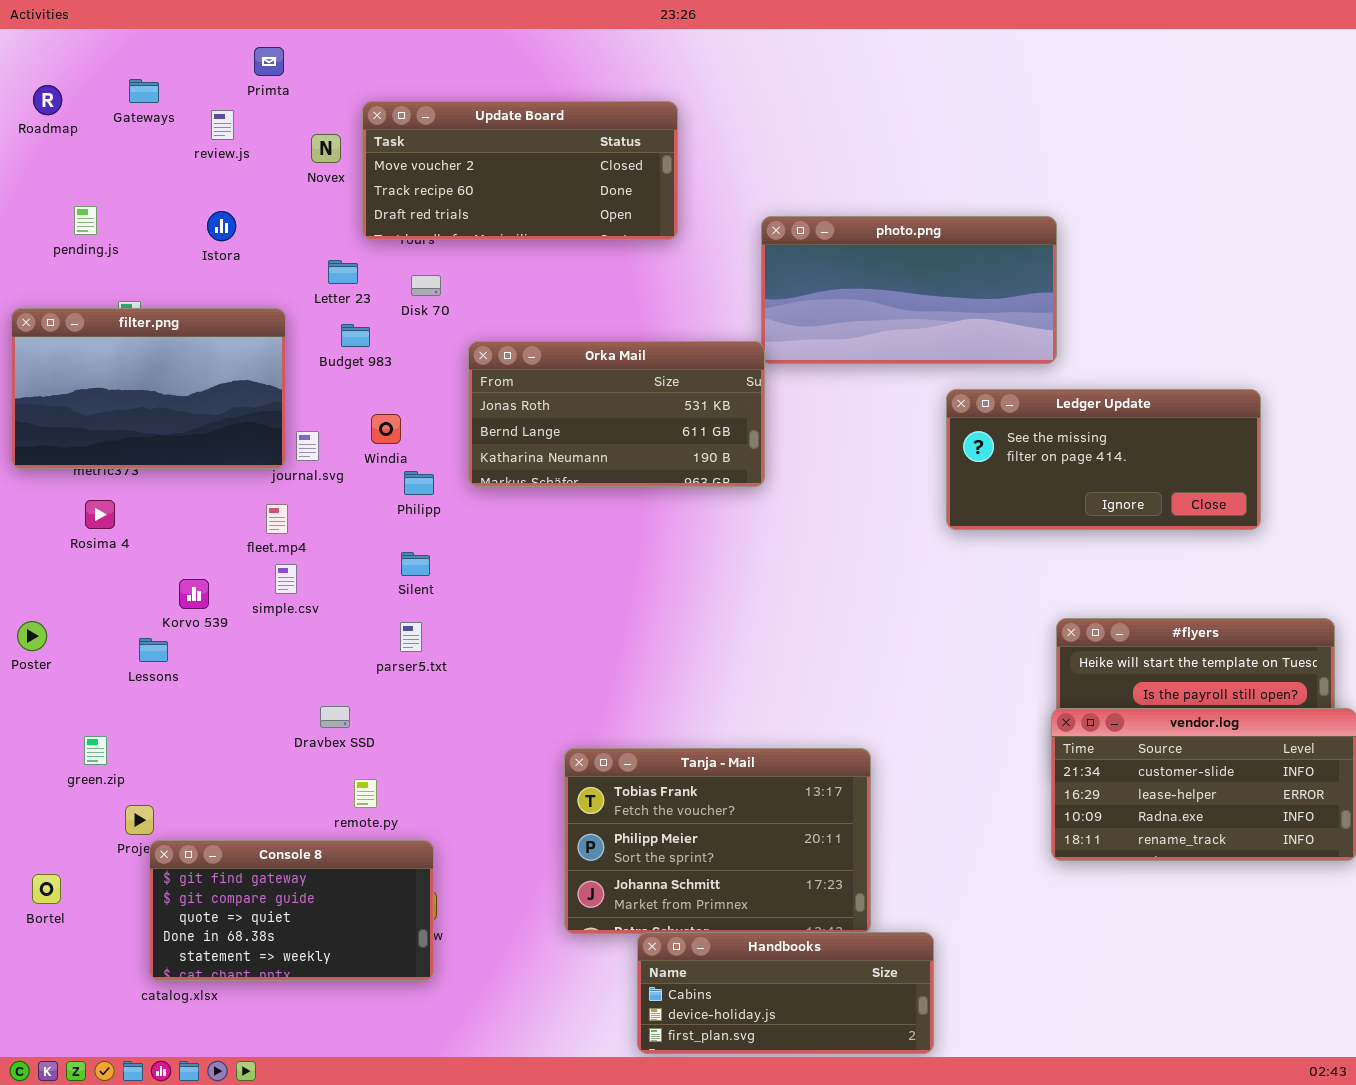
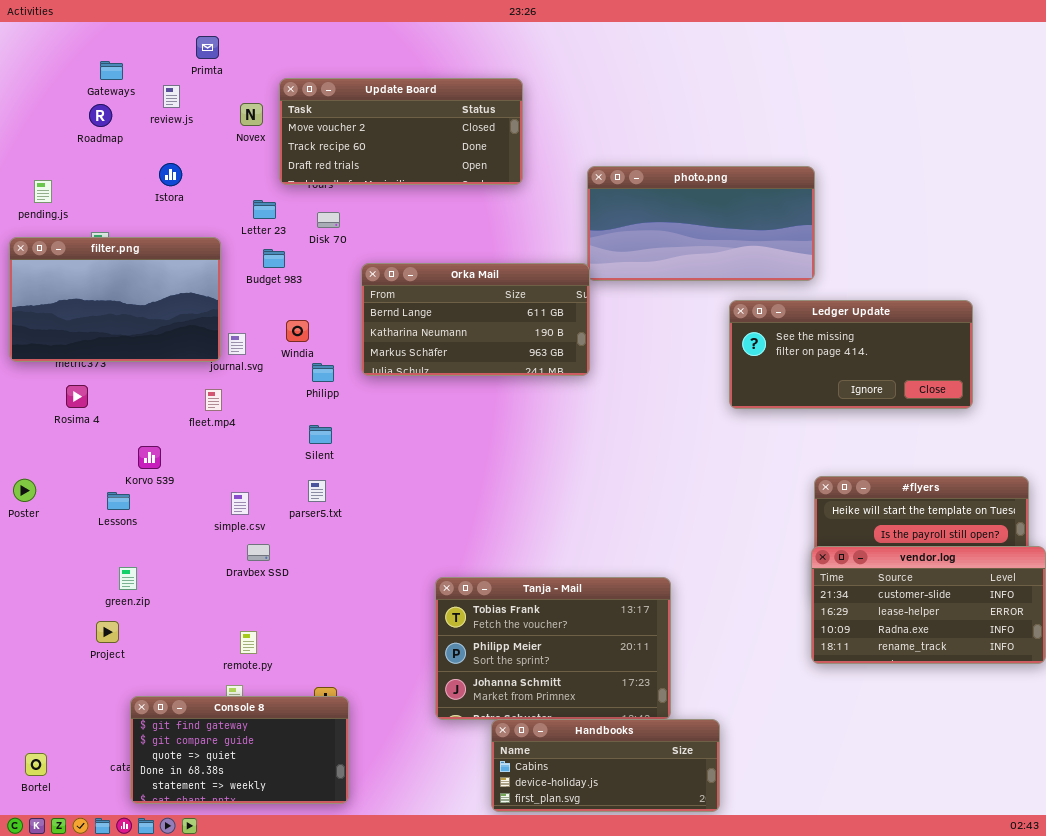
Roadmap: [33,85,62,115] -> [89,104,112,127], moved
pending.js: [74,206,97,235] -> [34,180,52,203], moved
Orka Mail: [468,341,765,487] -> [361,263,590,376], scrolled down 1 row
simple.csv: [275,564,297,594] -> [231,492,249,515], moved
green.zip: [84,736,107,765] -> [119,567,137,590], moved
remote.py: [354,779,377,808] -> [240,631,257,654], moved
Console 8: [149,840,434,981] -> [130,696,349,804], moved
Bortel: [32,874,61,904] -> [25,753,47,776], moved

